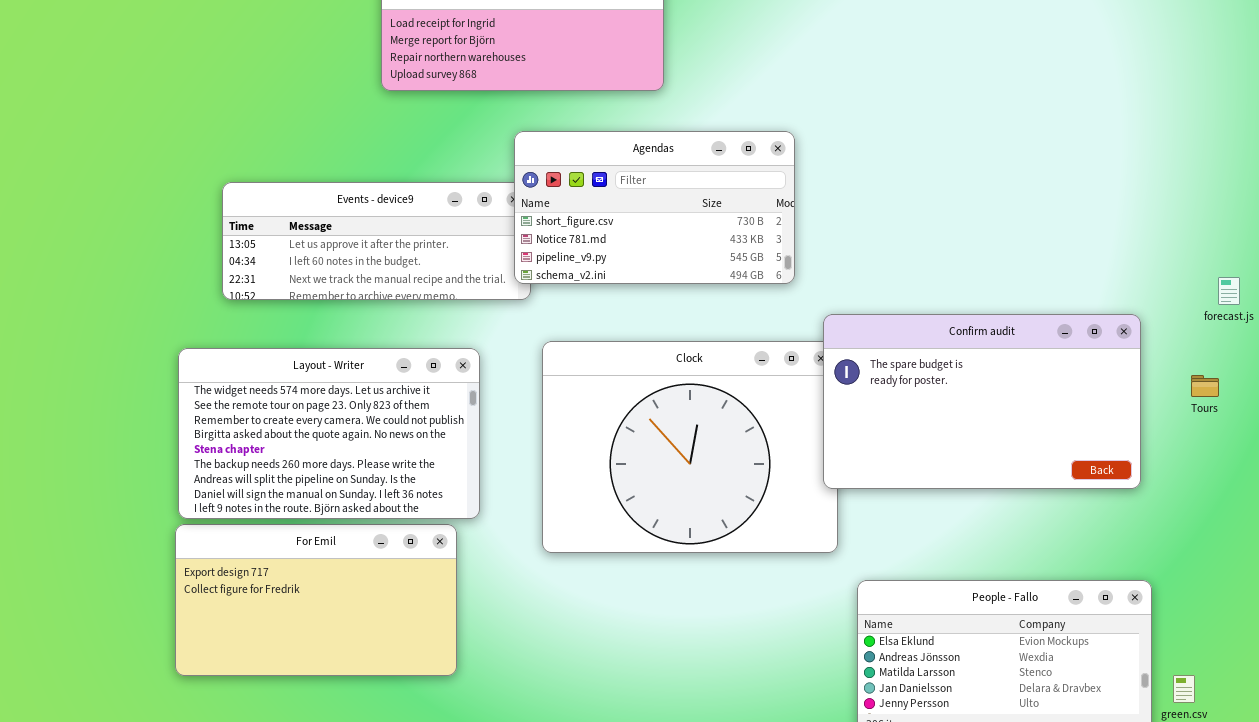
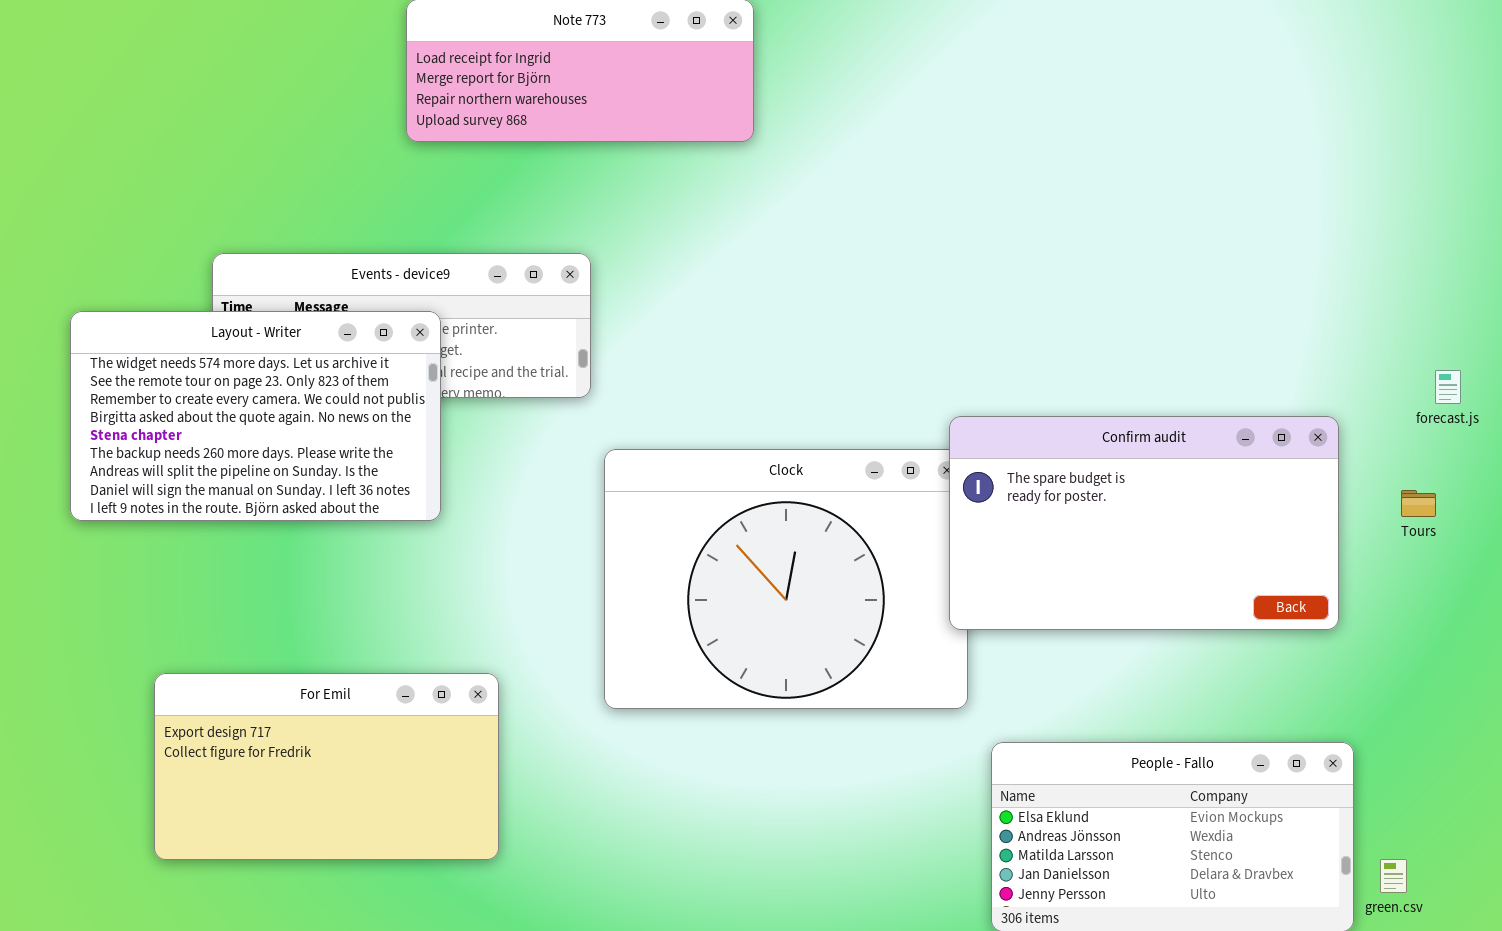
Agendas: [514,131,795,284] -> none, closed
Layout - Writer: [178,348,480,519] -> [70,311,441,521], moved

